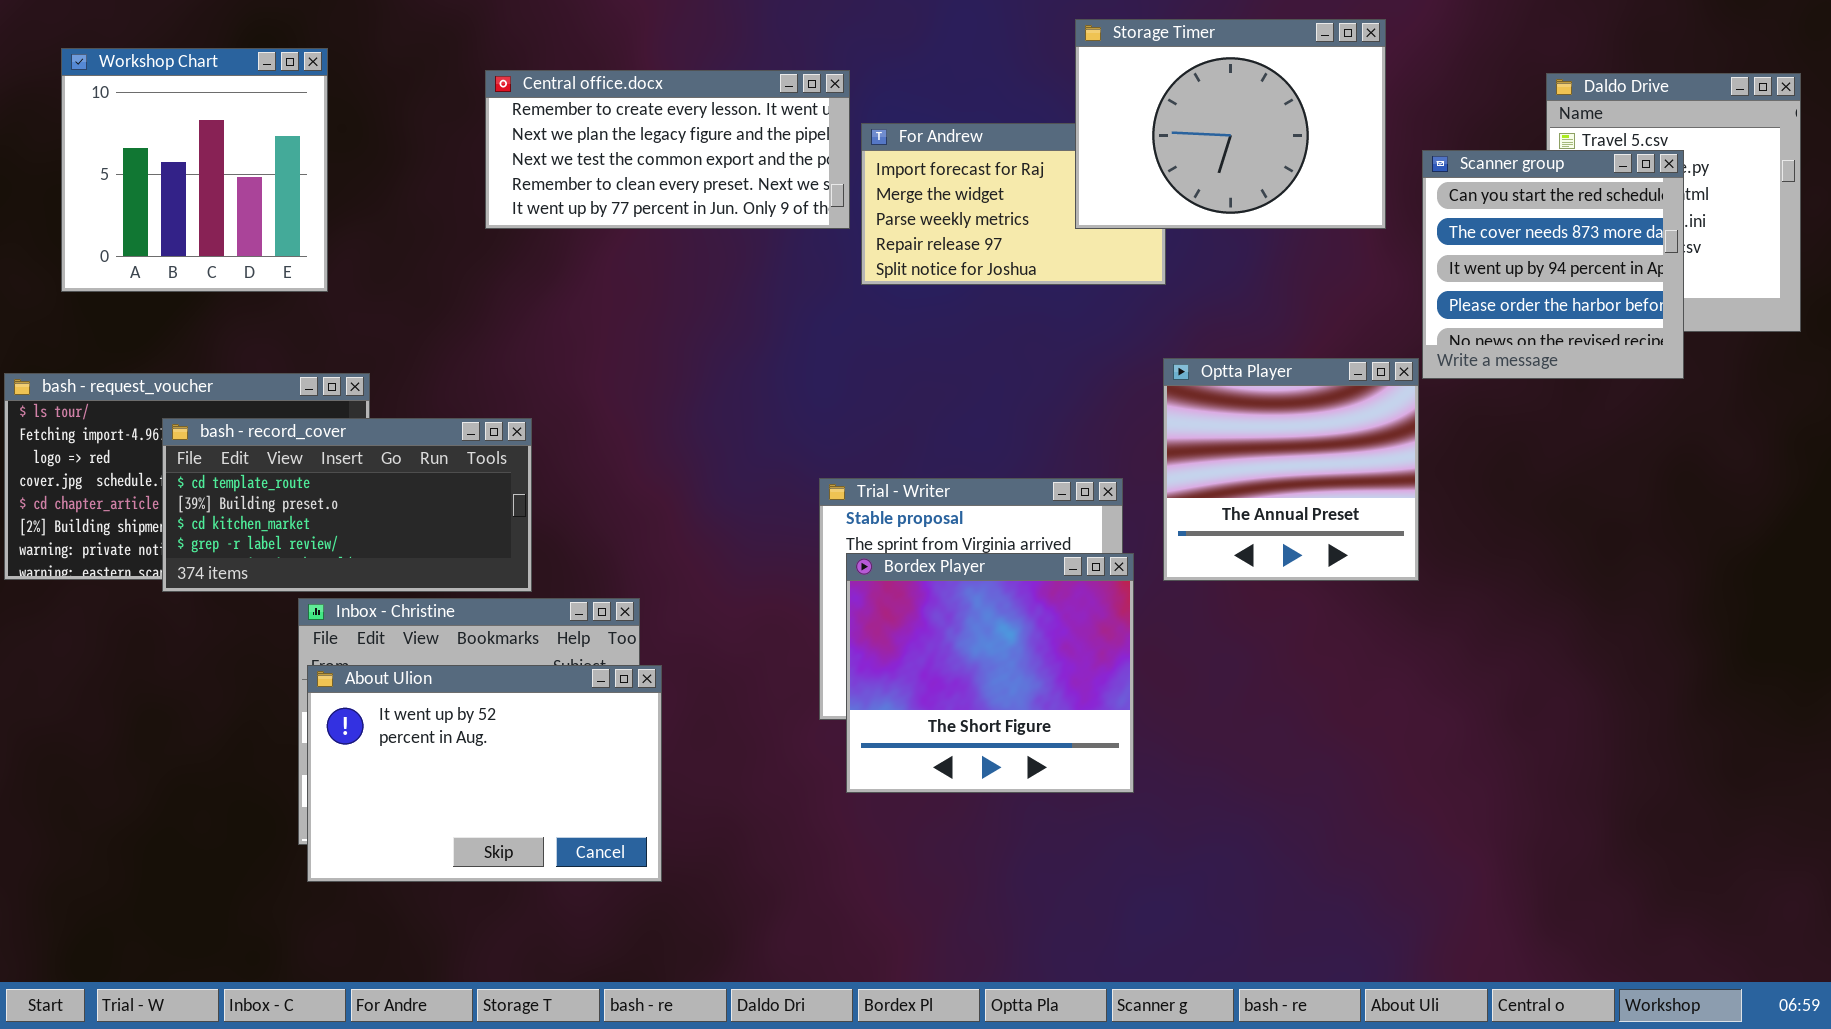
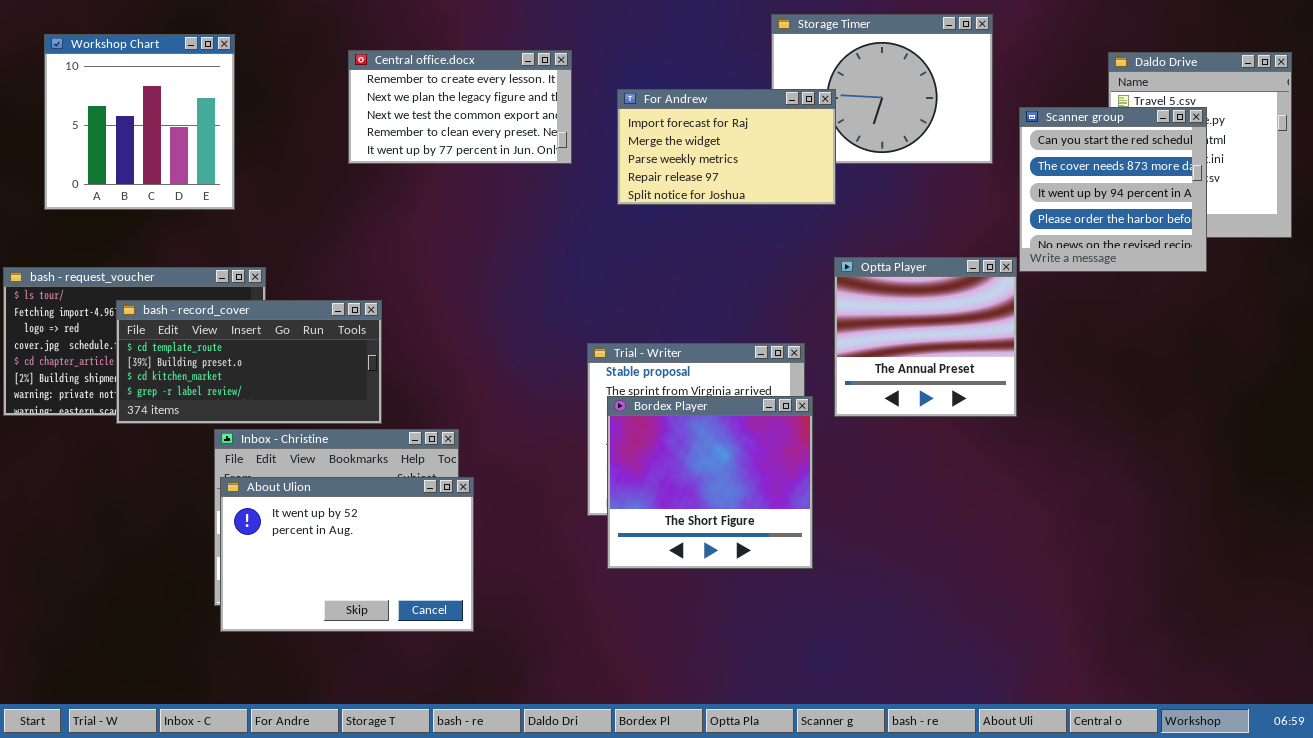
Central office.docx: [485,70,850,229] -> [348,50,572,164], resized
For Andrew: [861,123,1166,285] -> [617,89,836,205], raised

